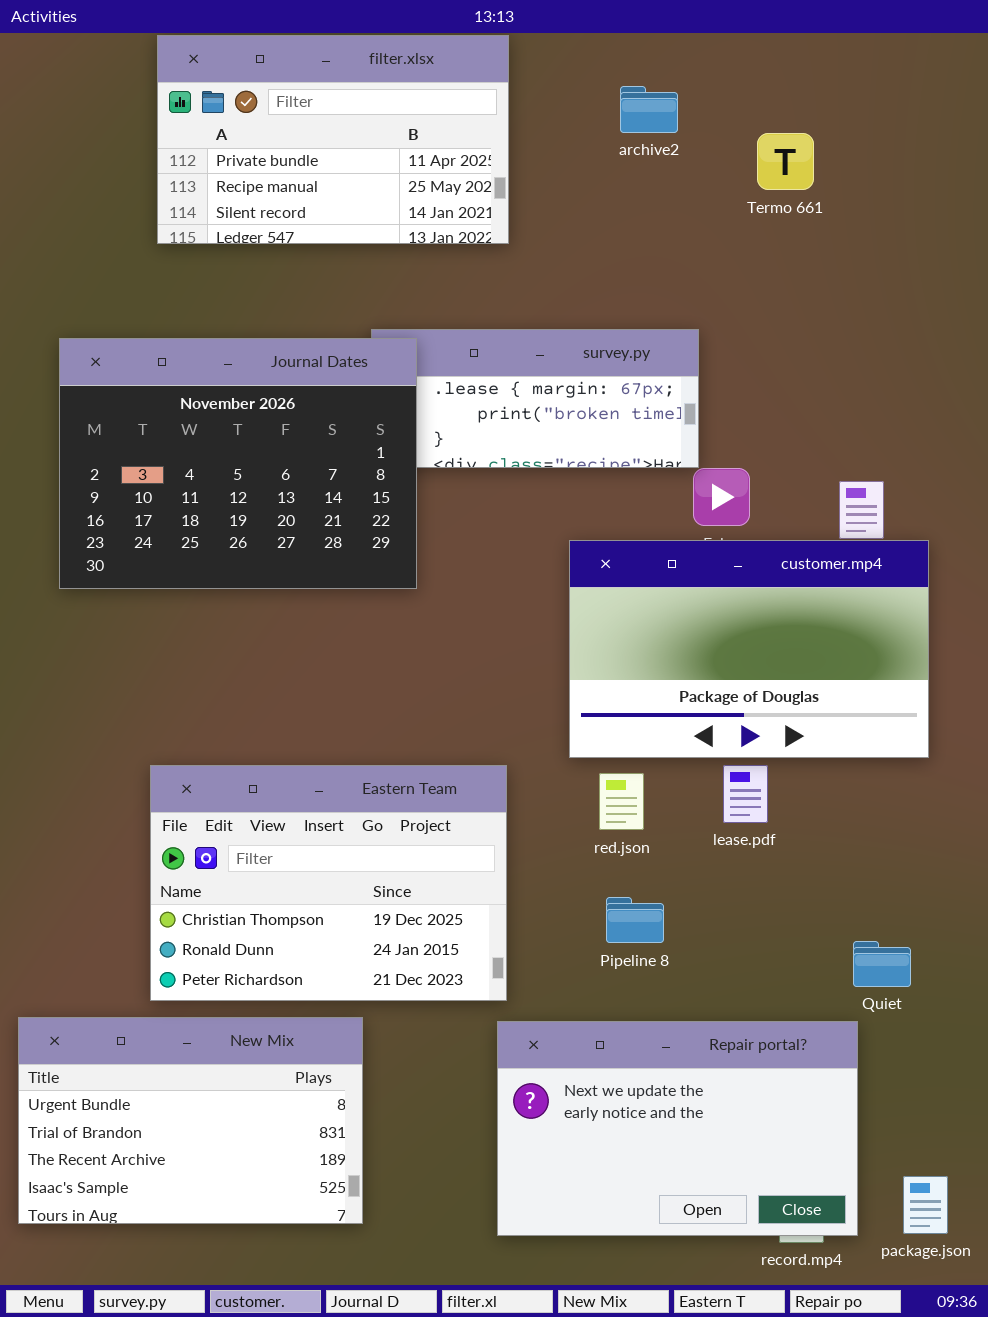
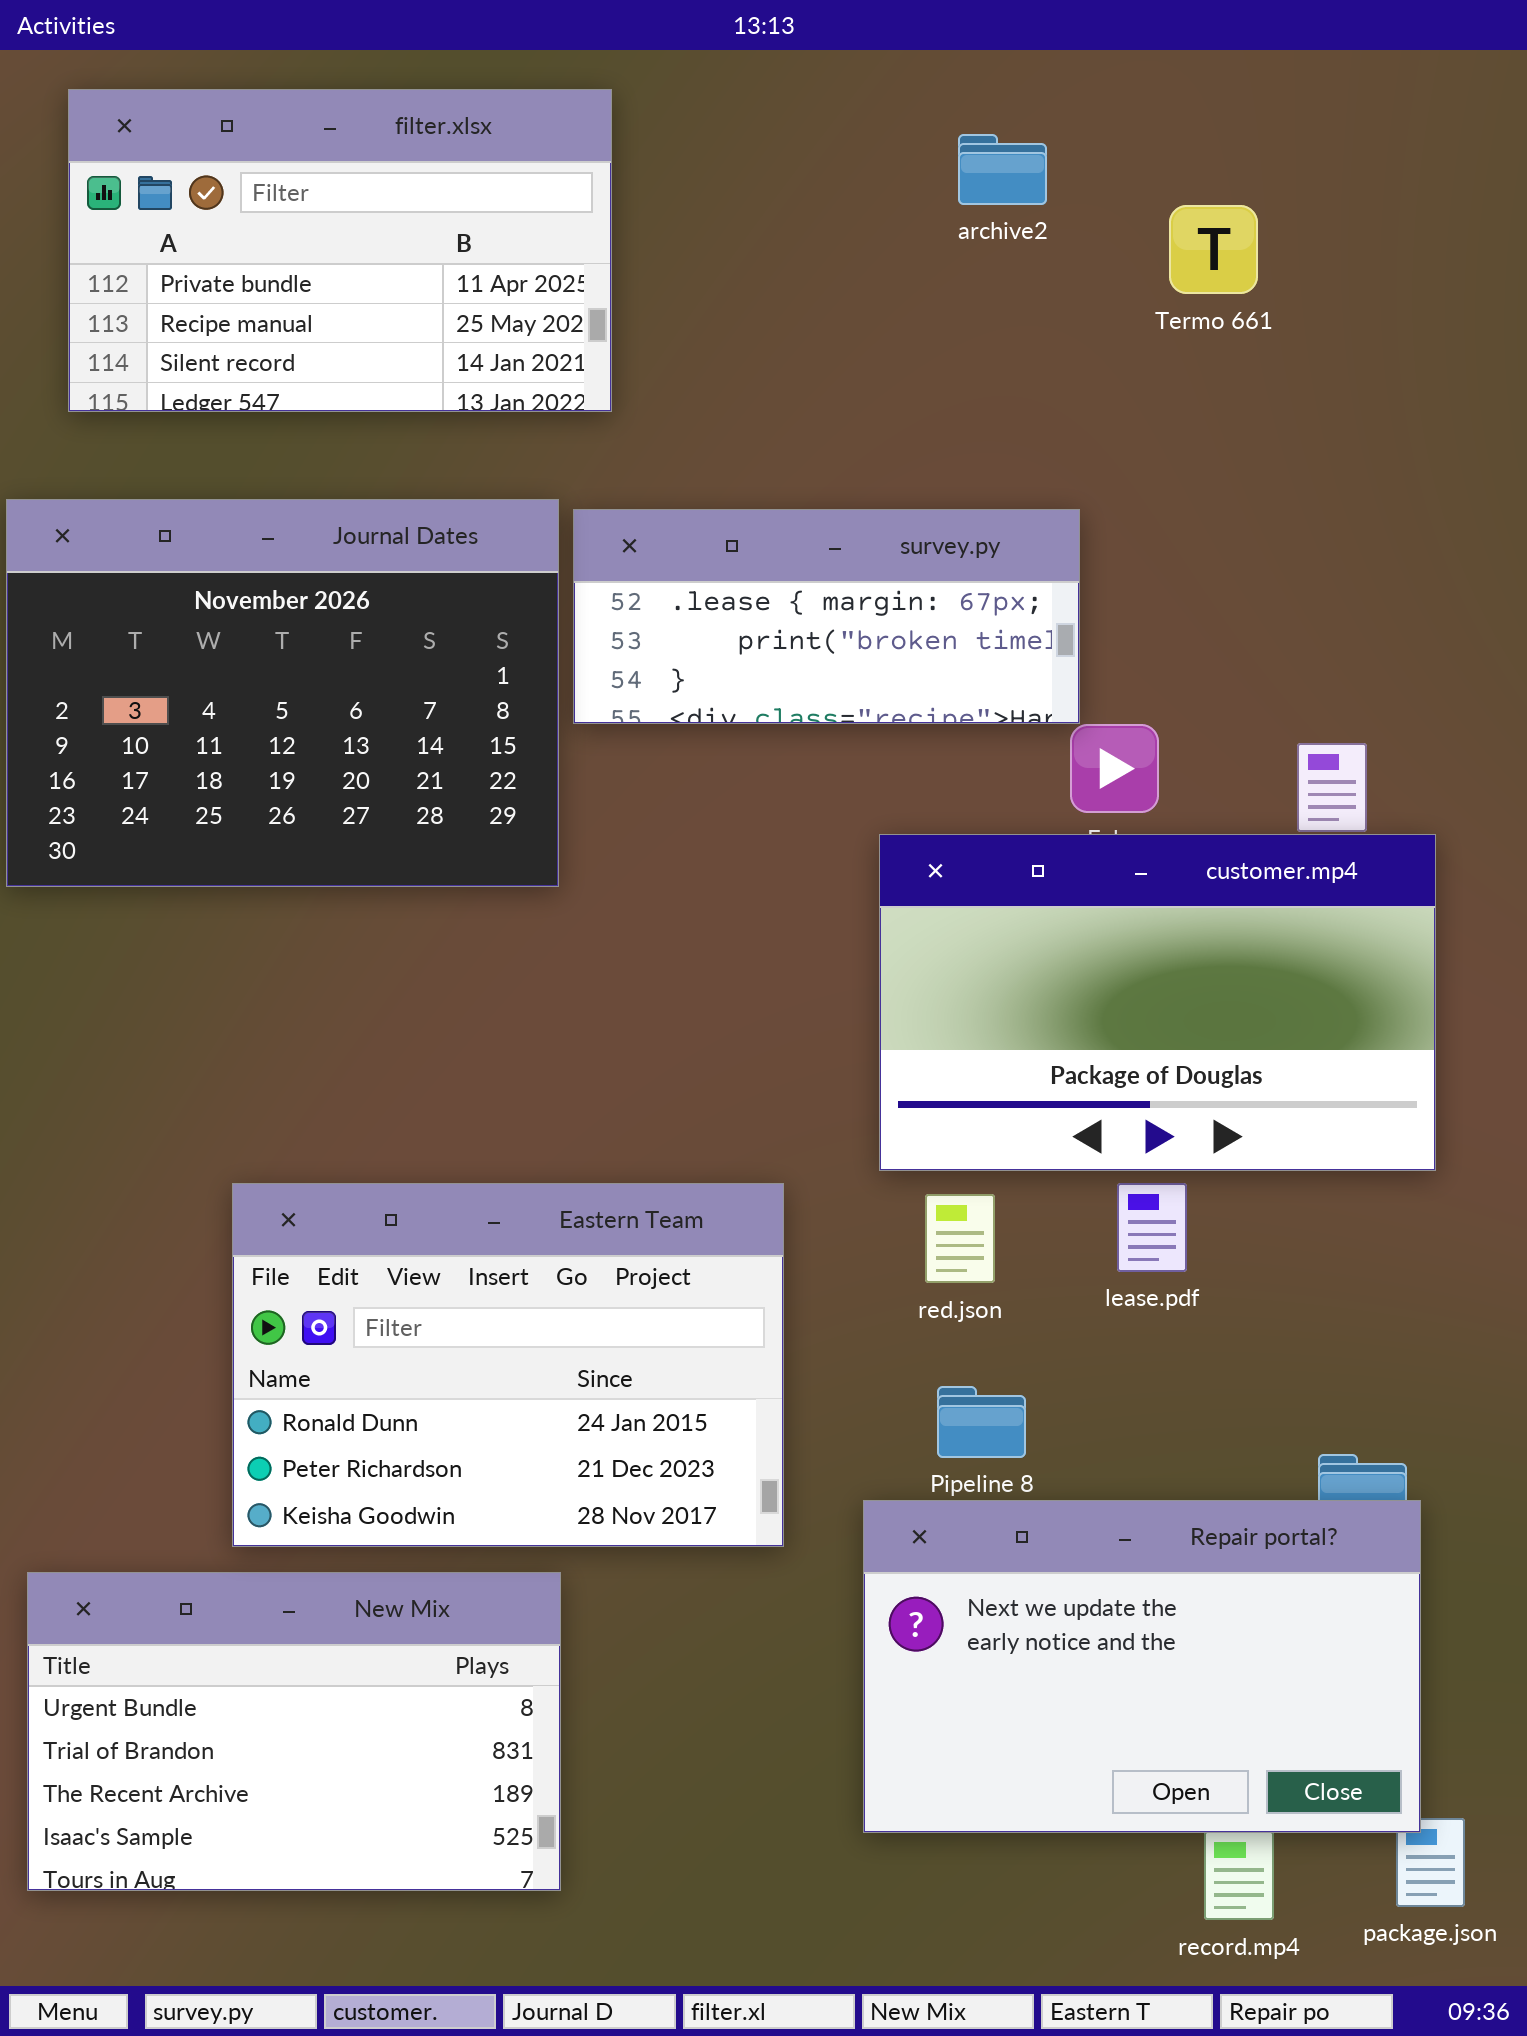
filter.xlsx: [157,35,509,244] -> [68,89,612,412], moved
Journal Dates: [59,338,417,589] -> [6,499,559,887], moved
Eastern Team: [150,765,507,1001] -> [232,1183,784,1547], scrolled down 1 row
Repair portal?: [497,1021,858,1236] -> [863,1500,1421,1833], moved

